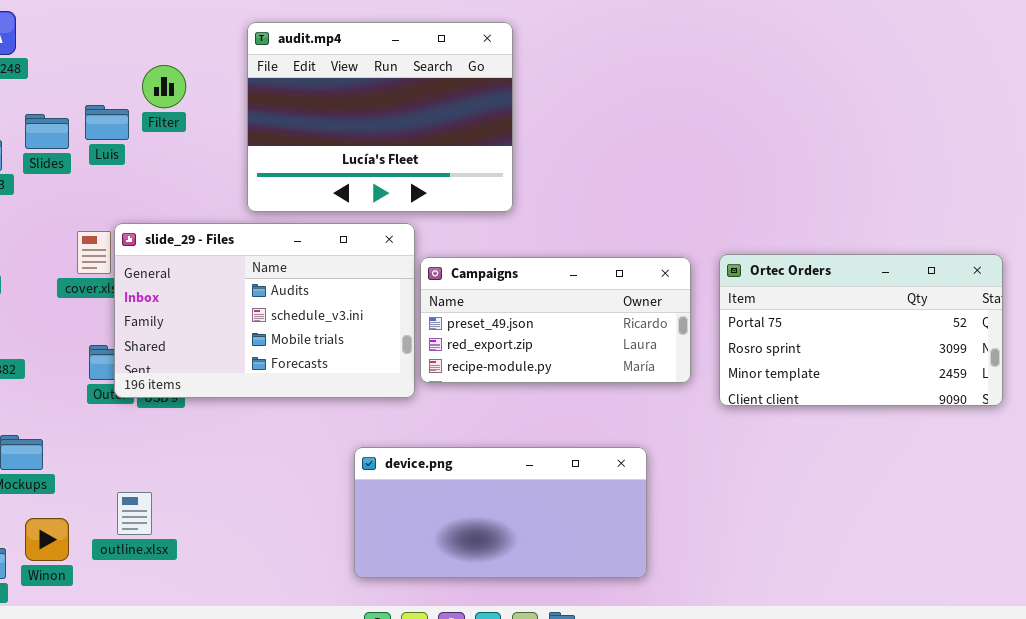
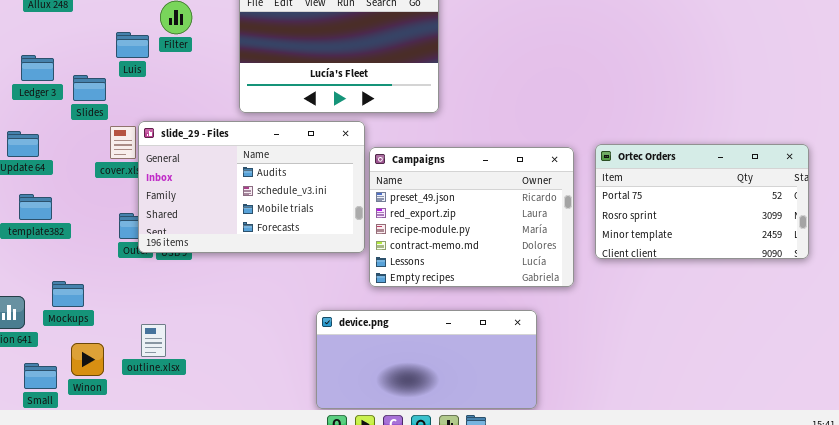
Slides: [25,114,69,149] -> [73,75,106,101], moved
Campaigns: [420,257,691,383] -> [369,147,574,287], resized
device.png: [354,447,647,578] -> [316,310,537,409], moved

